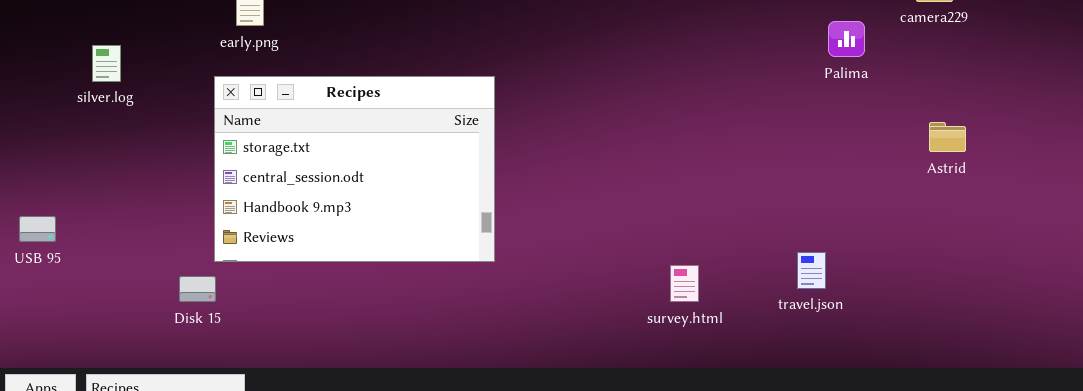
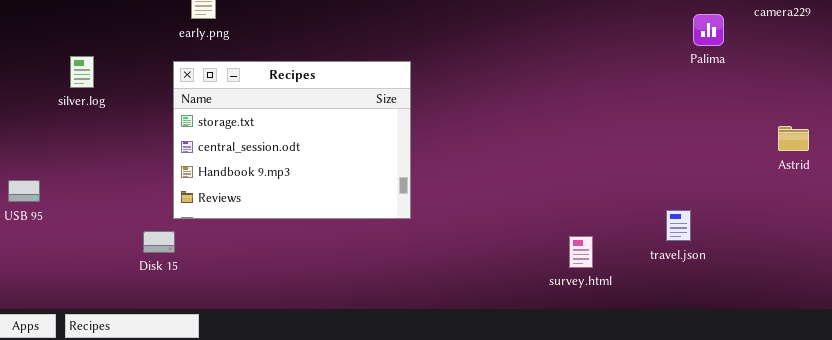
silver.log: [92,45,121,82] -> [70,56,94,88], moved
Astrid: [929,122,966,152] -> [778,126,809,151], moved
survey.html: [670,265,699,302] -> [569,236,593,268], moved

